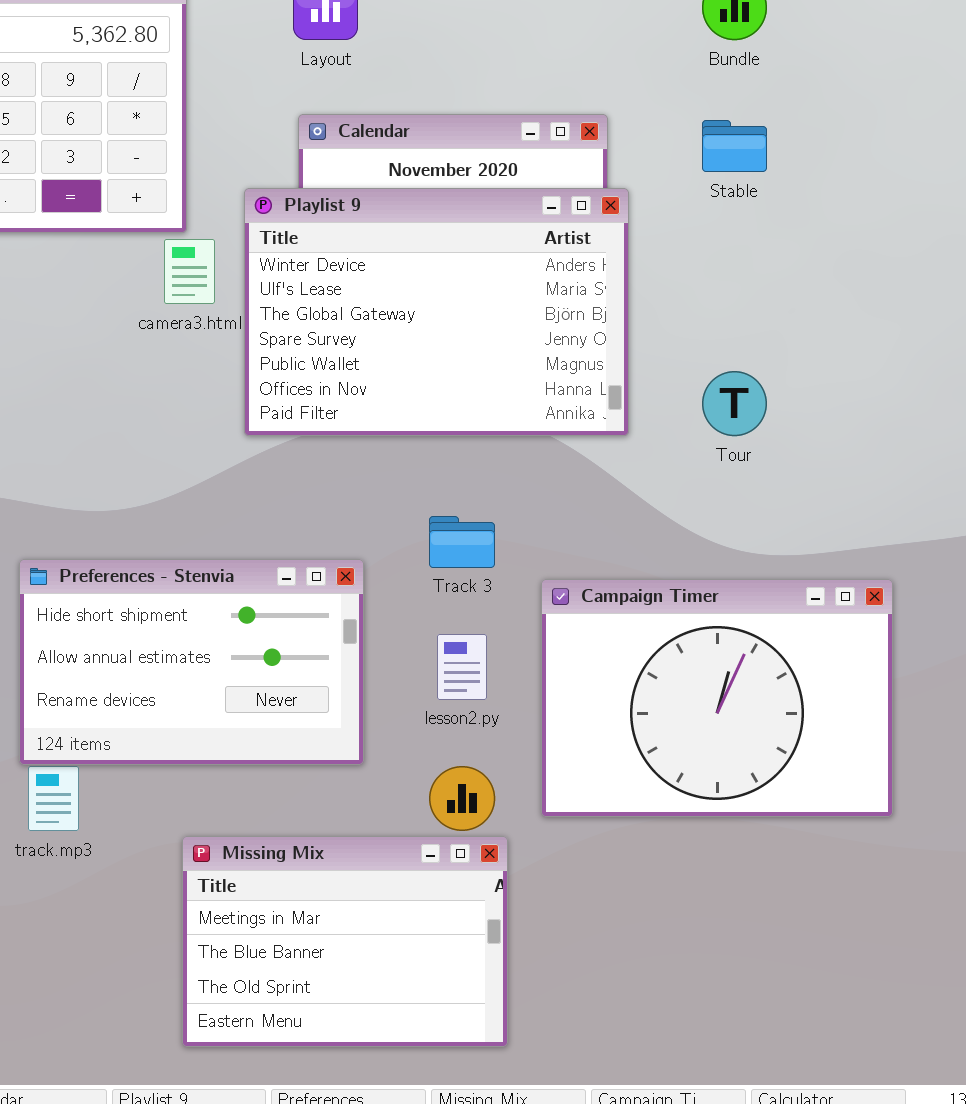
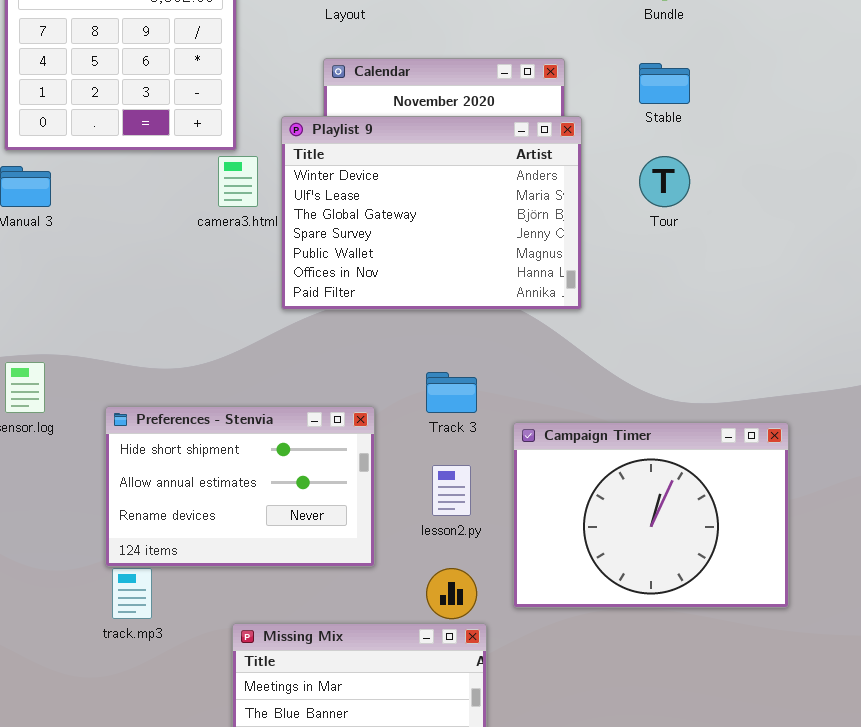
Tour: [702,371,767,436] -> [639,156,690,207], moved

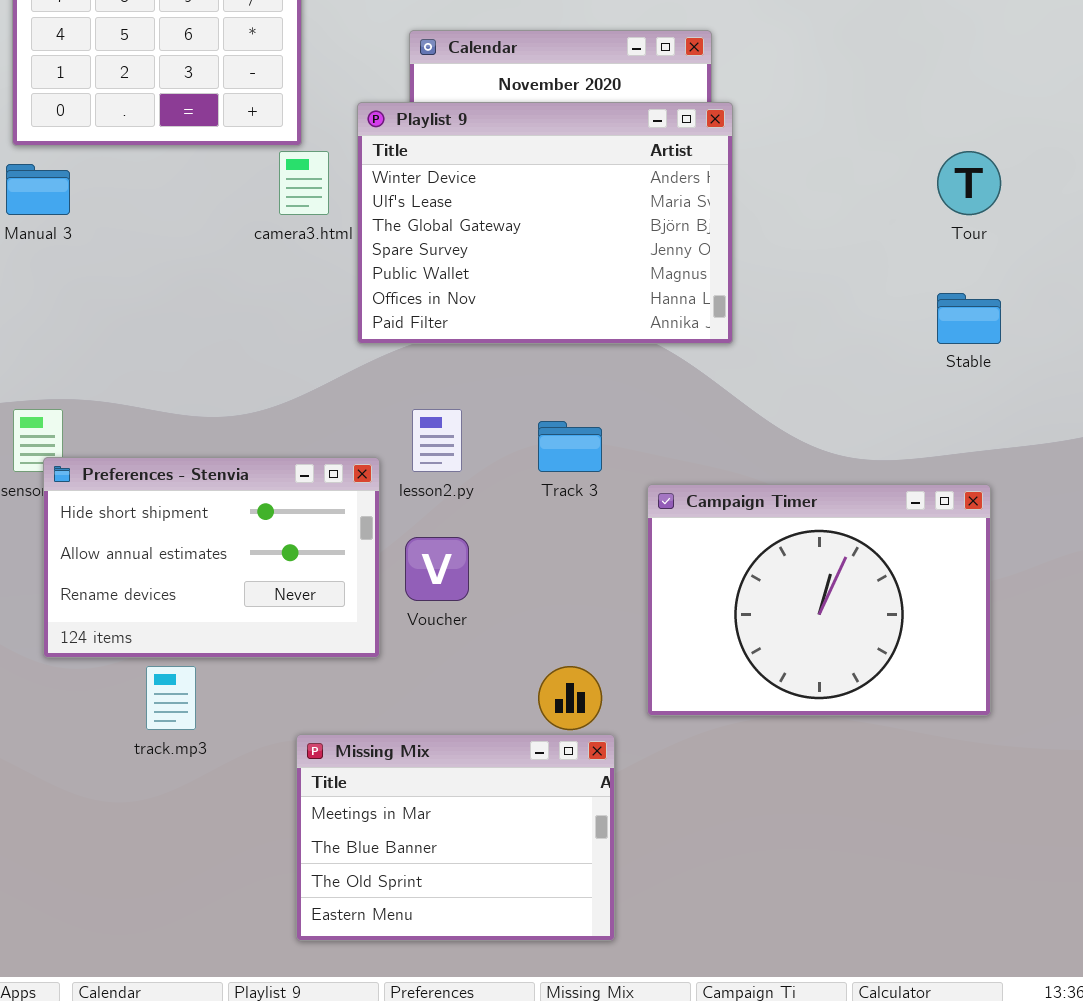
Stable: [639,63,690,104] -> [937,293,1001,344], moved
Tour: [639,156,690,207] -> [937,151,1001,215], moved
Preferences - Stenvia: [105,406,375,567] -> [43,457,380,658], moved
lesson2.py: [432,465,471,516] -> [412,409,462,472], moved

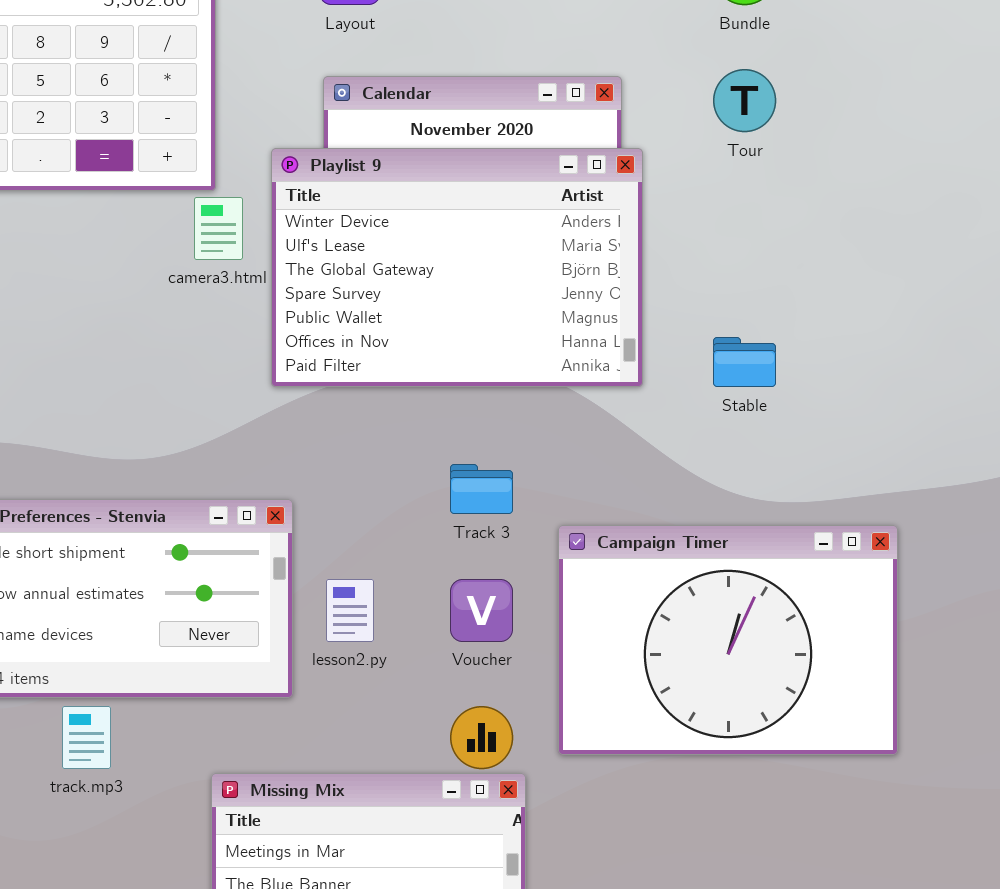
Tour: [937,151,1001,215] -> [713,69,776,132], moved
Stable: [937,293,1001,344] -> [713,337,776,387], moved
lesson2.py: [412,409,462,472] -> [326,579,374,642], moved
Voucher: [405,537,469,601] -> [450,579,513,642], moved

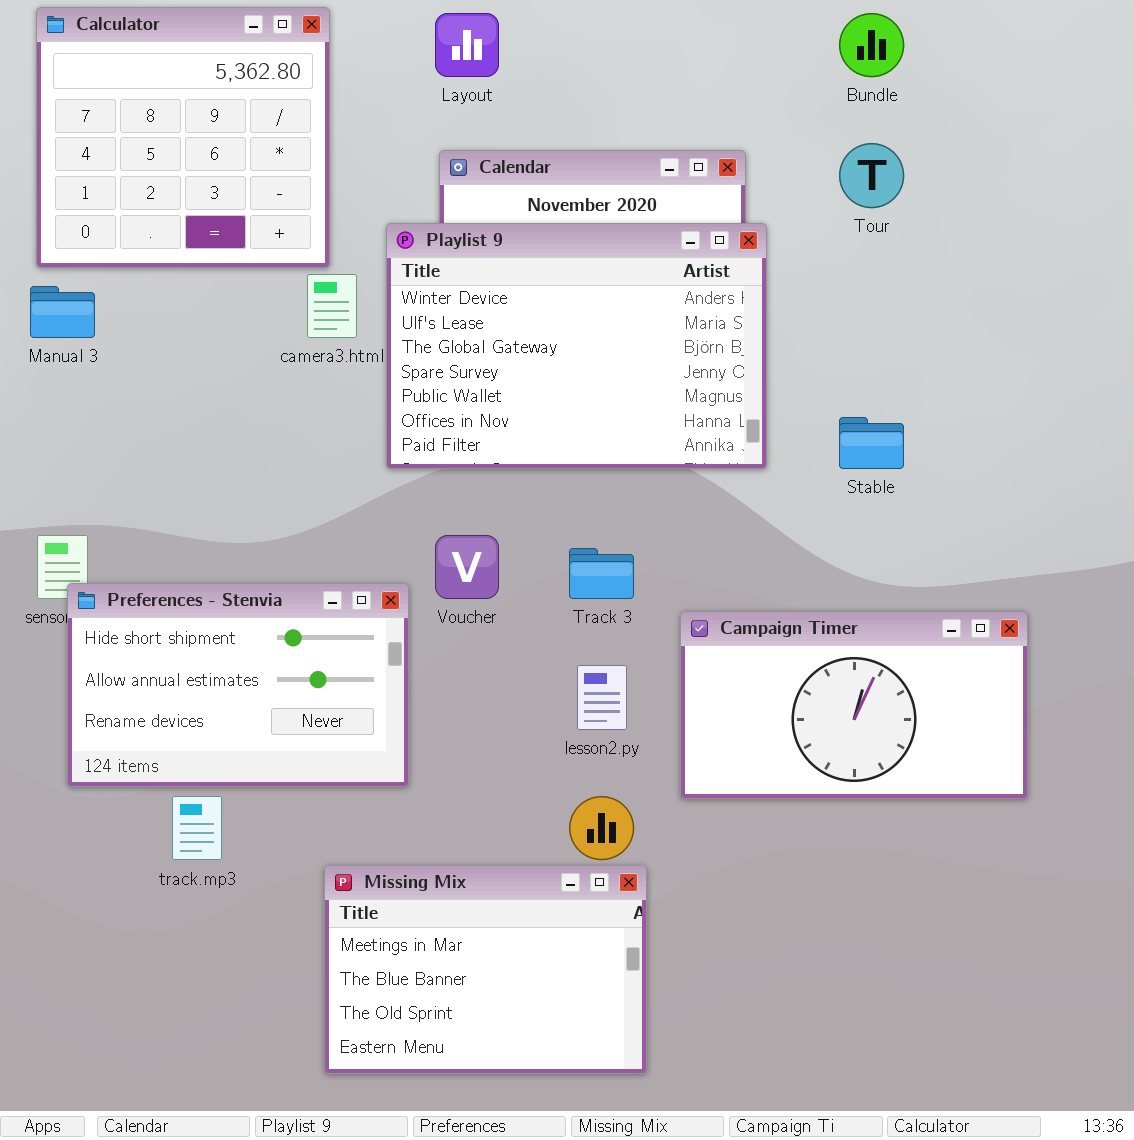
Campaign Timer: [558,525,898,755] -> [680,611,1028,799], resized
lesson2.py: [326,579,374,642] -> [577,665,627,730], moved
Voucher: [450,579,513,642] -> [435,535,499,599], moved

